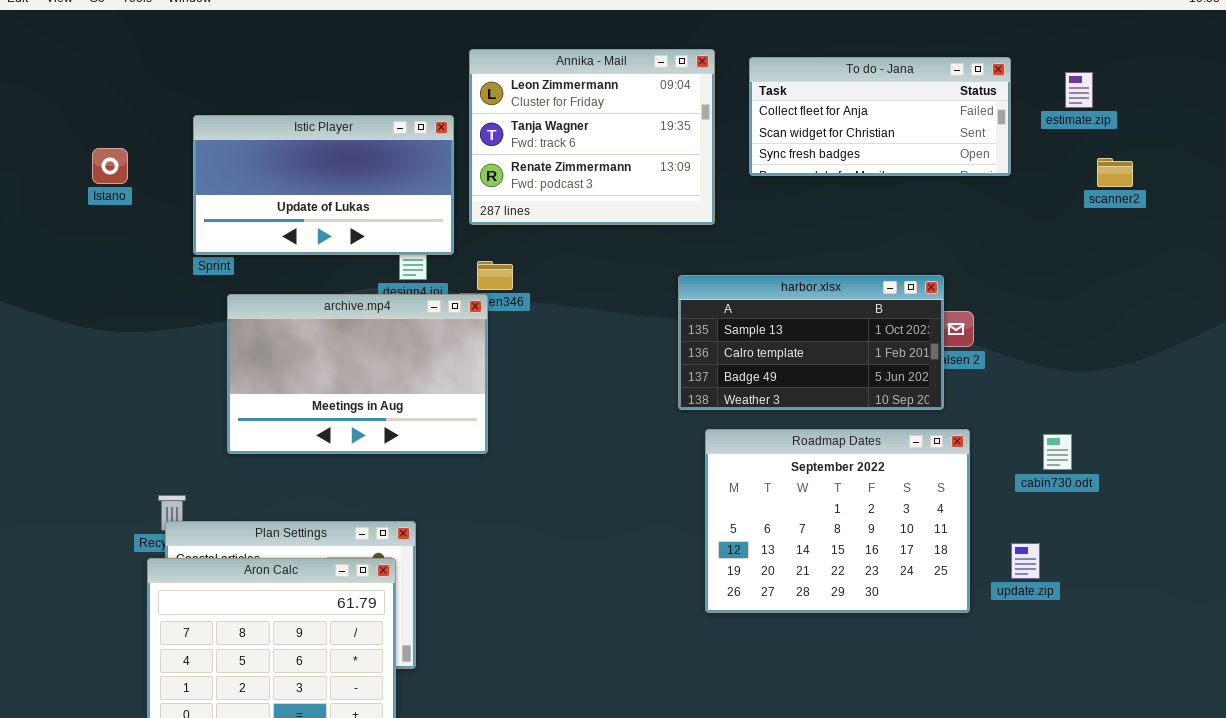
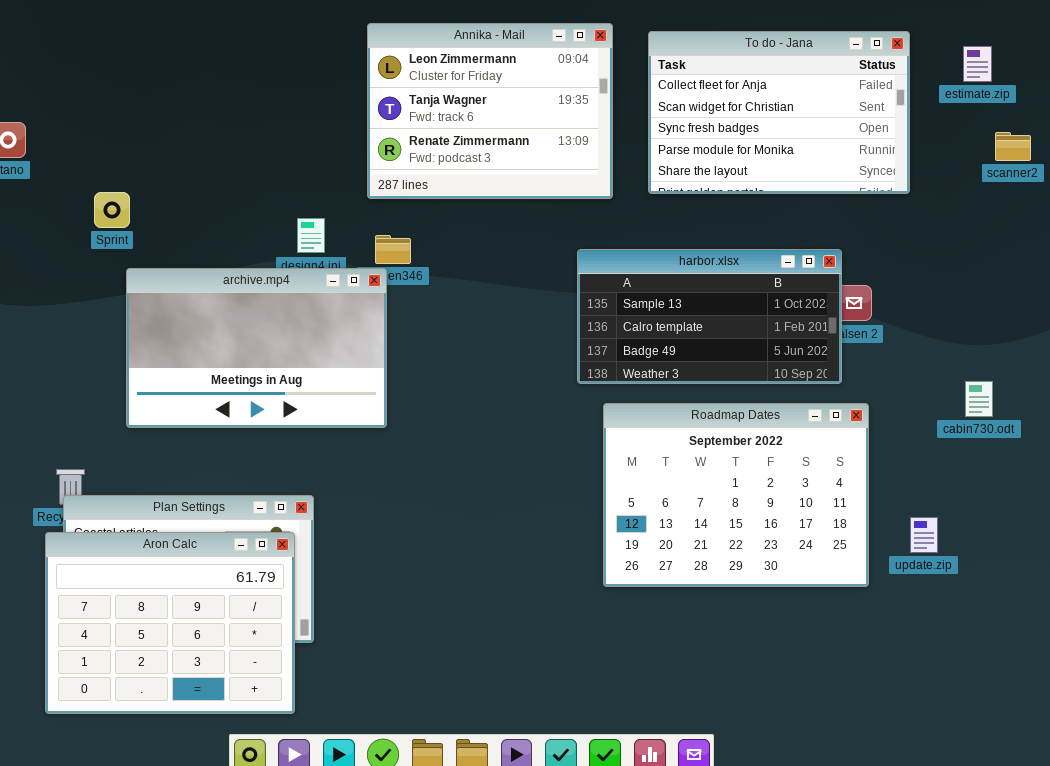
To do - Jana: [749,57,1011,176] -> [648,31,910,194], resized
Istic Player: [193,115,454,255] -> none, closed
cabin730.odt: [1043,434,1072,470] -> [965,381,993,417], moved

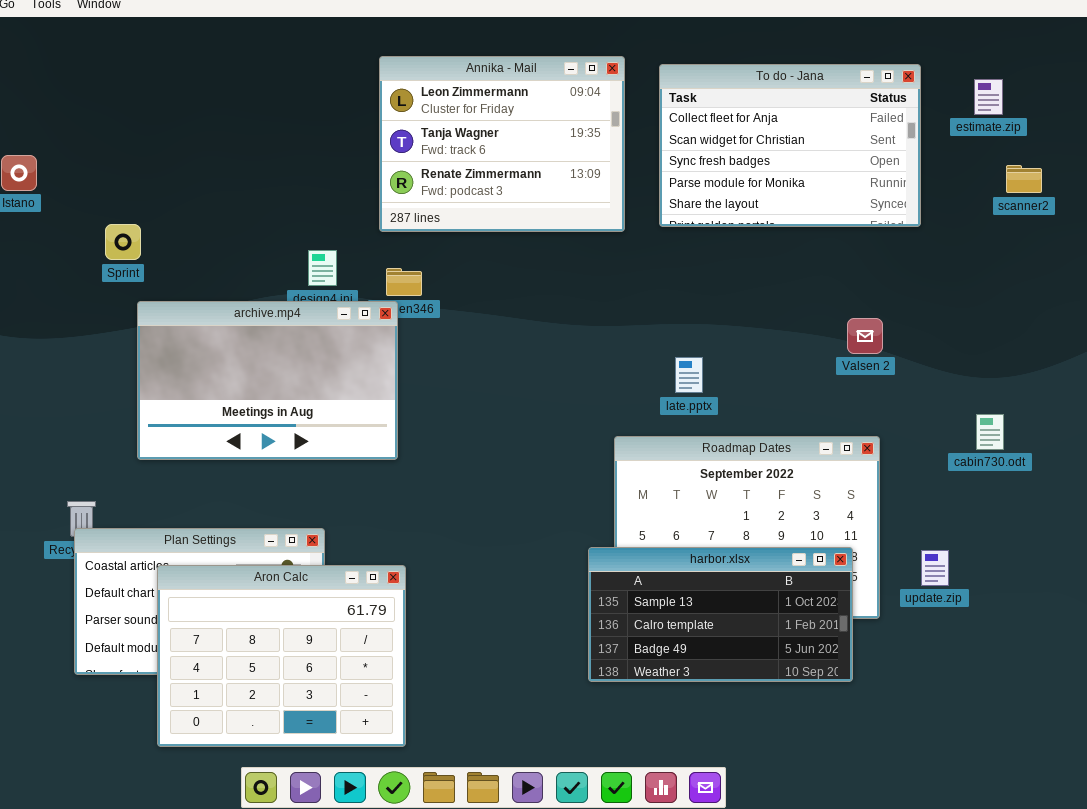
harbor.xlsx: [577,249,842,384] -> [588,547,853,682], moved
Aron Calc: [45,532,295,714] -> [157,565,406,747], moved

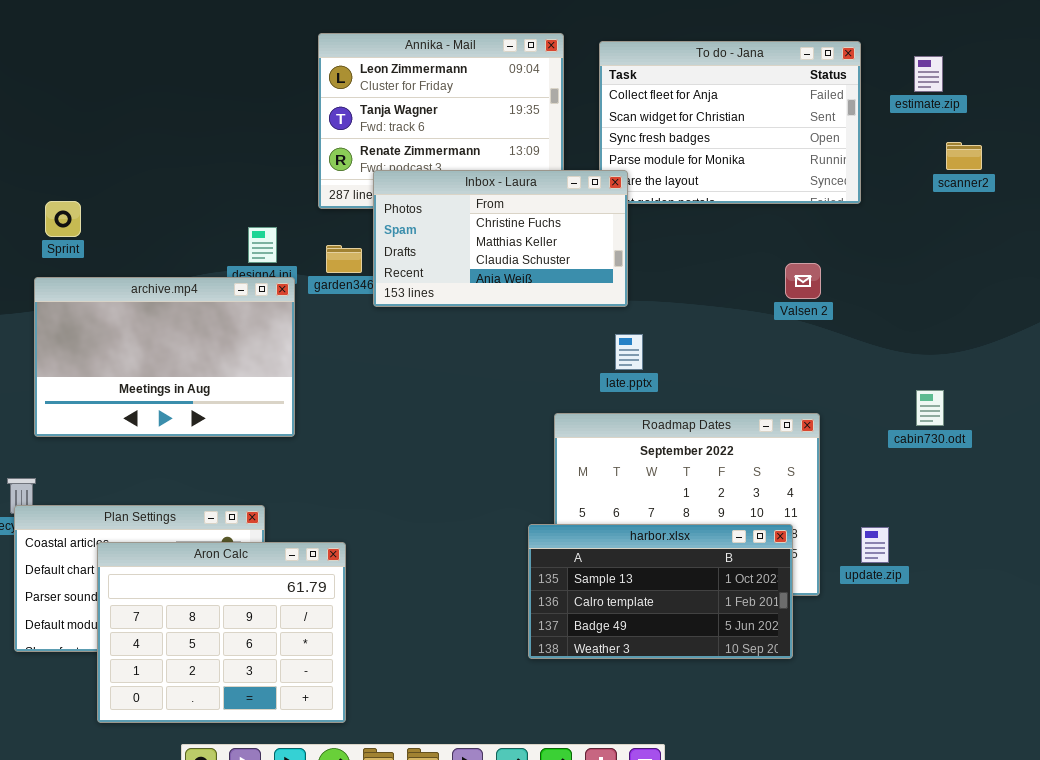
Inbox - Laura: none -> [373,170,628,307], opened
archive.mp4: [137,301,398,460] -> [34,277,295,437], moved
Valsen 2: [847,318,883,354] -> [785,263,821,299], moved

